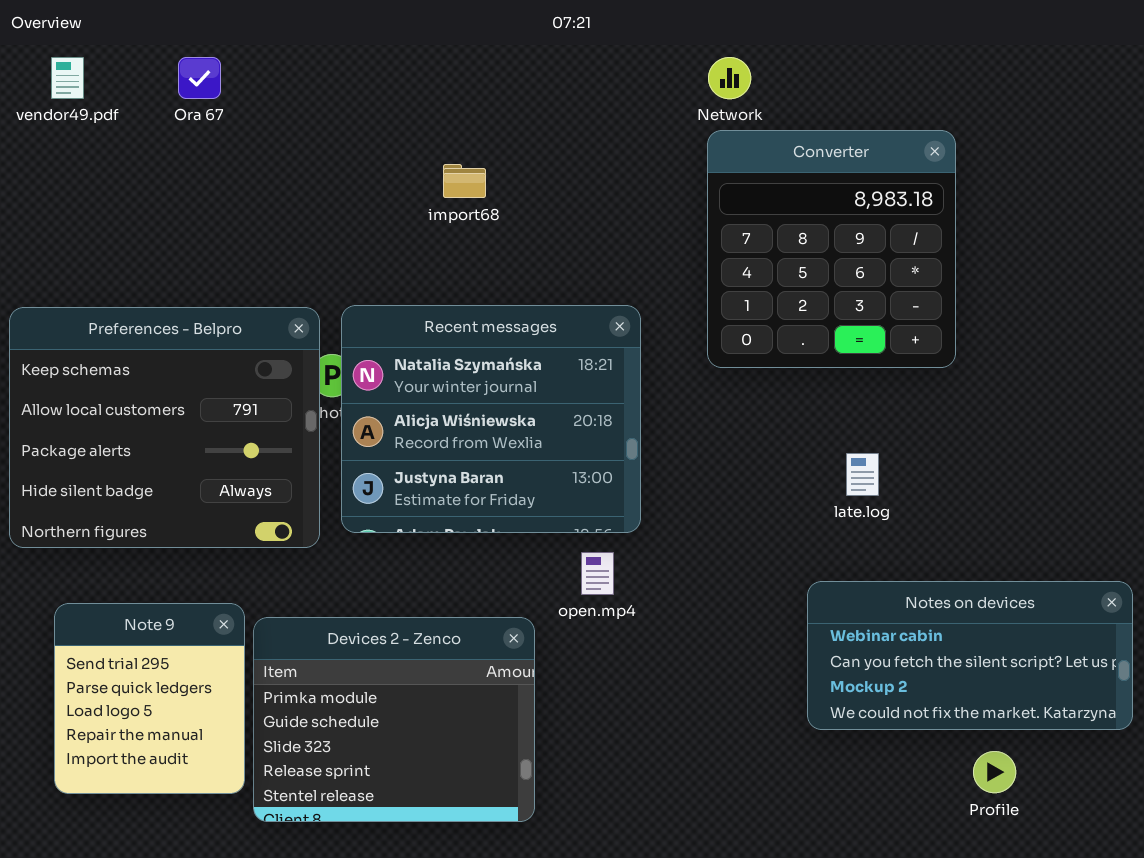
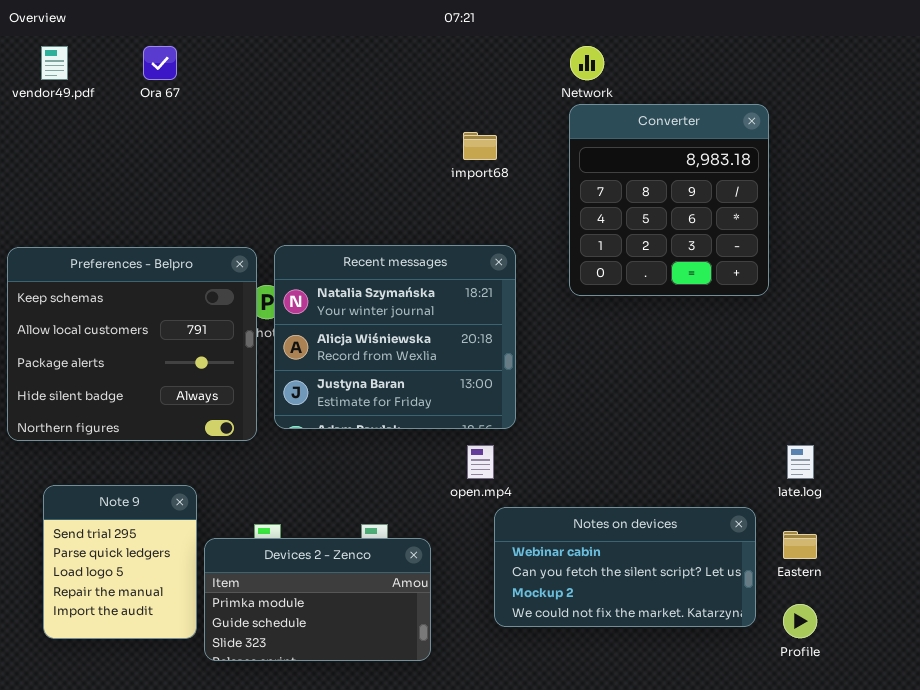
import68: [443,164,486,198] -> [463,132,497,160], moved
late.log: [846,453,879,496] -> [787,445,814,479], moved
Notes on devices: [807,581,1133,730] -> [494,507,756,627], moved
Devices 2 - Zenco: [253,617,535,822] -> [204,538,431,661], resized

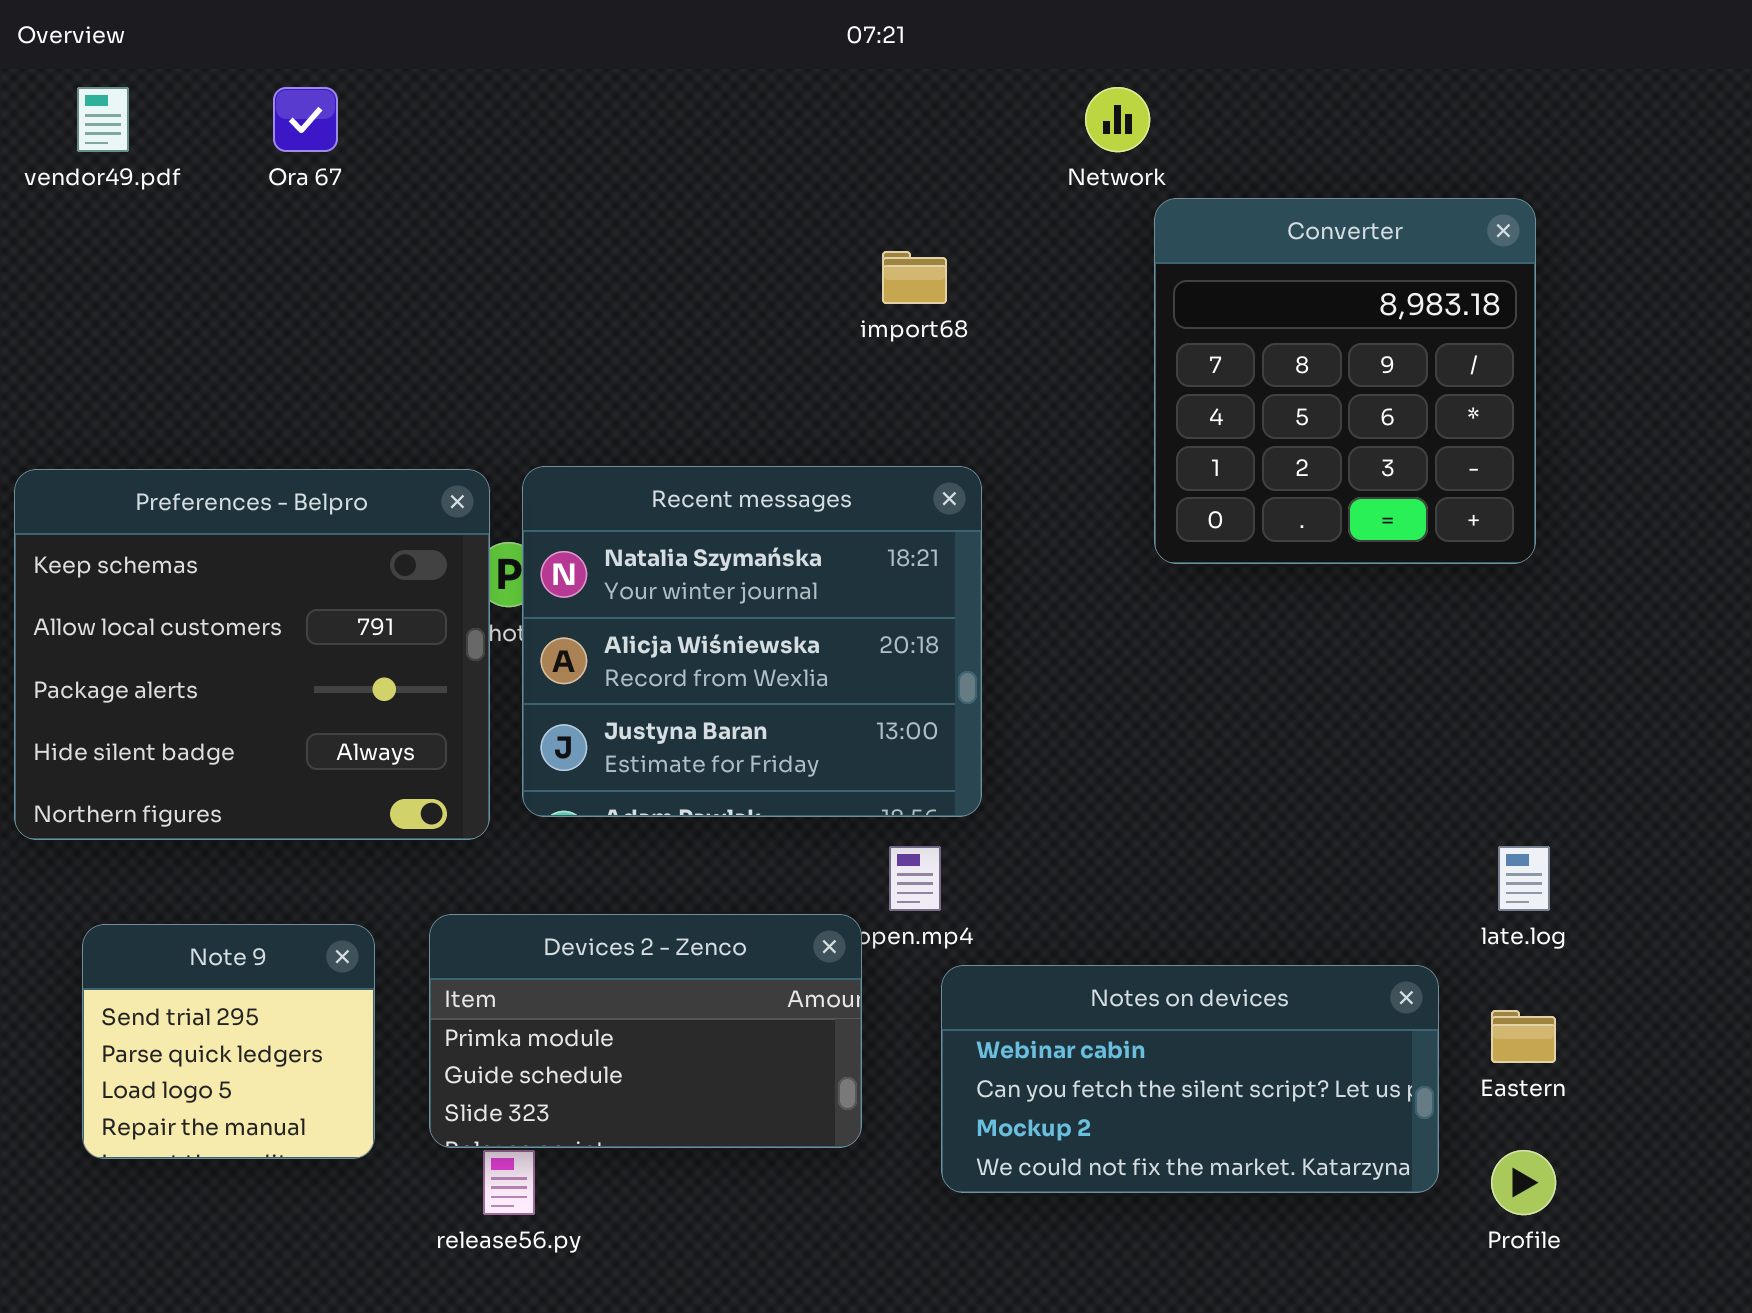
Converter: [569,104,769,296] -> [1154,198,1536,564], moved
Note 9: [43,485,197,639] -> [82,924,375,1159], resized
Devices 2 - Zenco: [204,538,431,661] -> [429,914,862,1148], moved

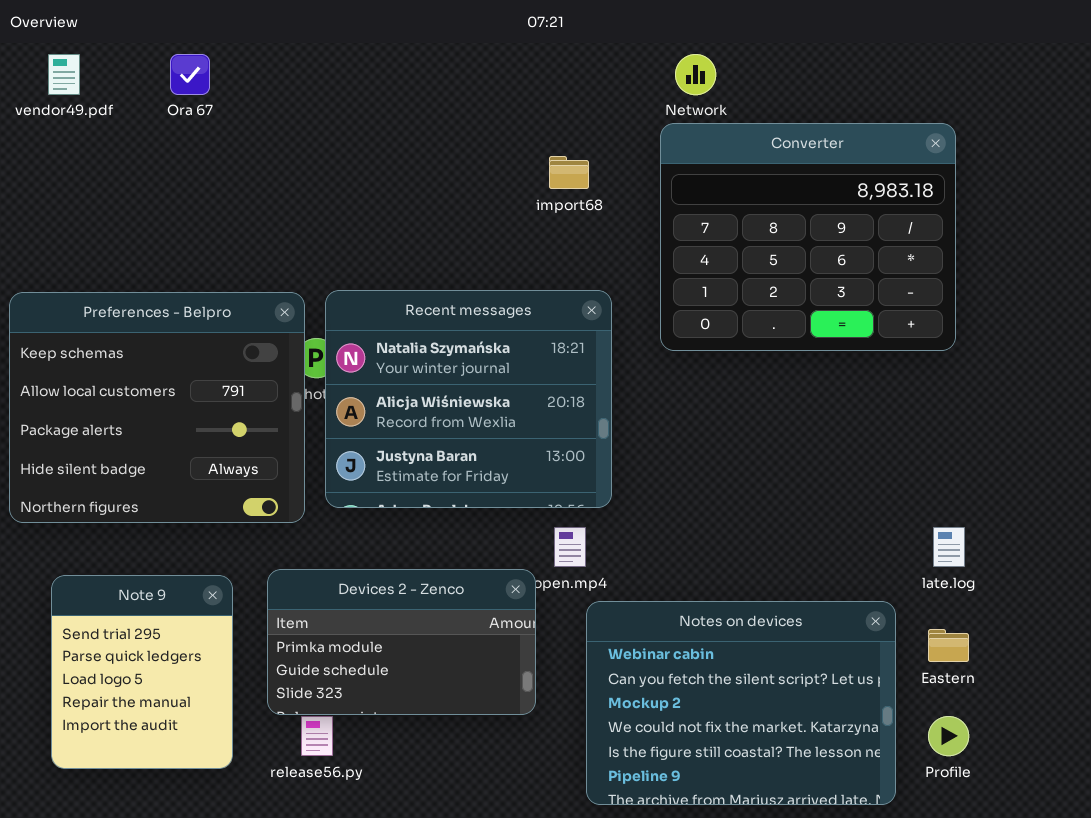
Converter: [1154,198,1536,564] -> [660,123,956,351], resized
Note 9: [82,924,375,1159] -> [51,575,233,769], resized
Notes on devices: [941,965,1439,1193] -> [586,601,896,805], resized

